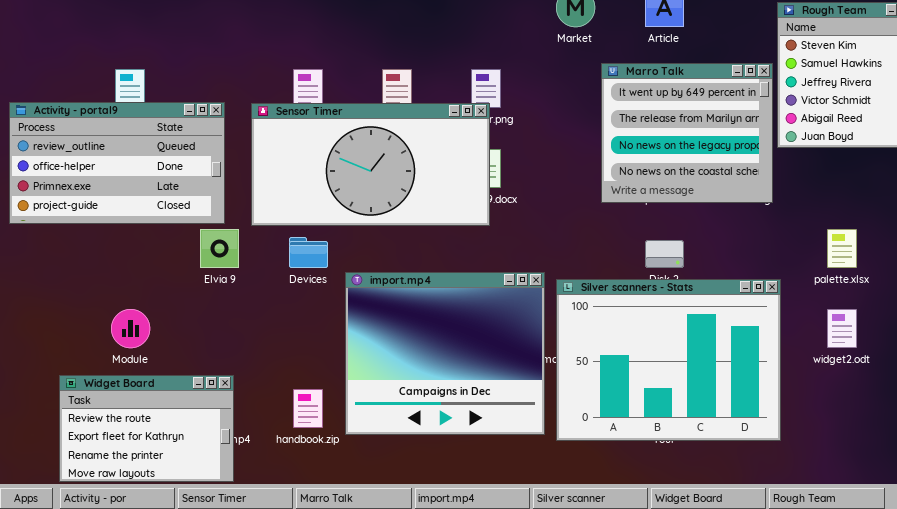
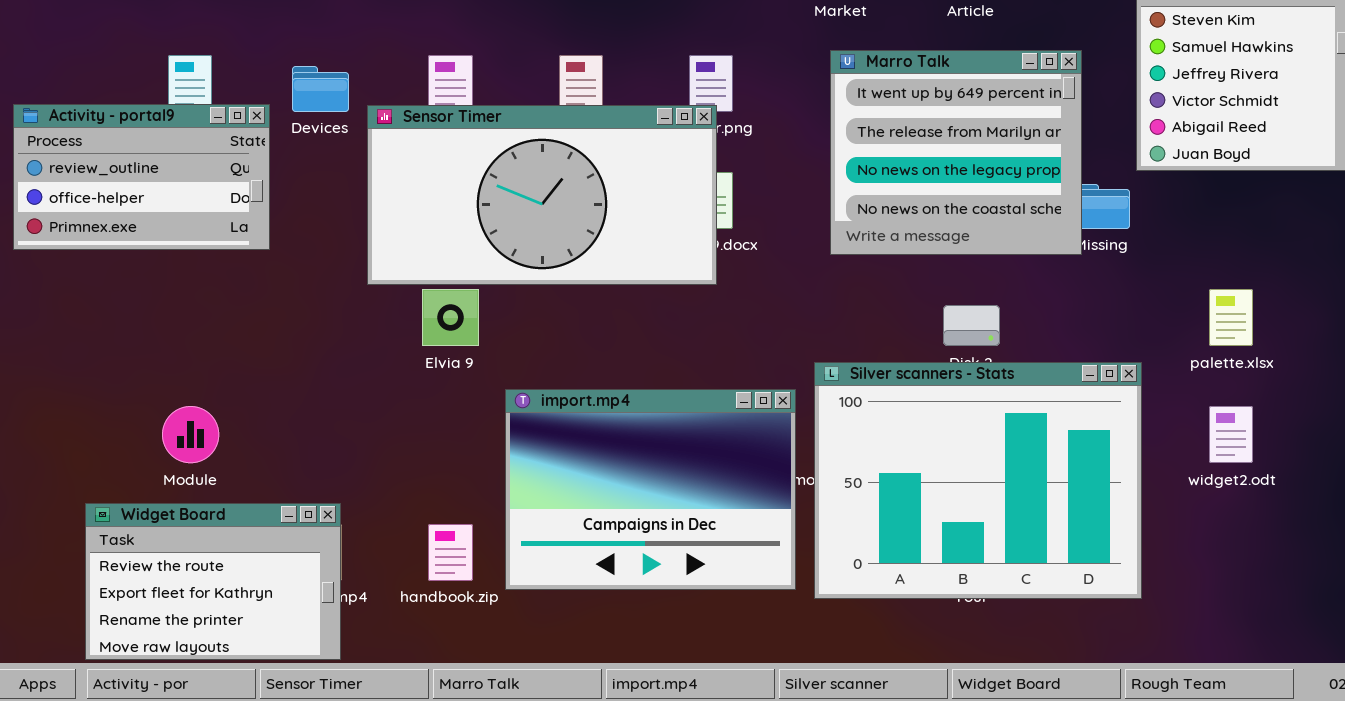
Marro Talk: [601,63,773,203] -> [830,50,1082,255], moved
Activity - portal9: [9,102,225,224] -> [13,104,270,250], resized
Elvia 9: [200,229,239,268] -> [422,289,479,346], moved
Devices: [289,237,328,268] -> [292,66,349,112], moved
import.mp4: [345,272,545,435] -> [505,389,796,590], resized

